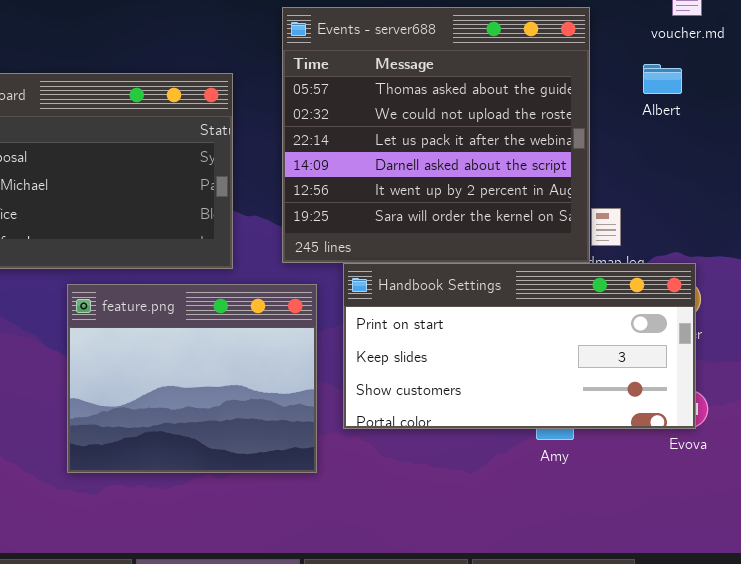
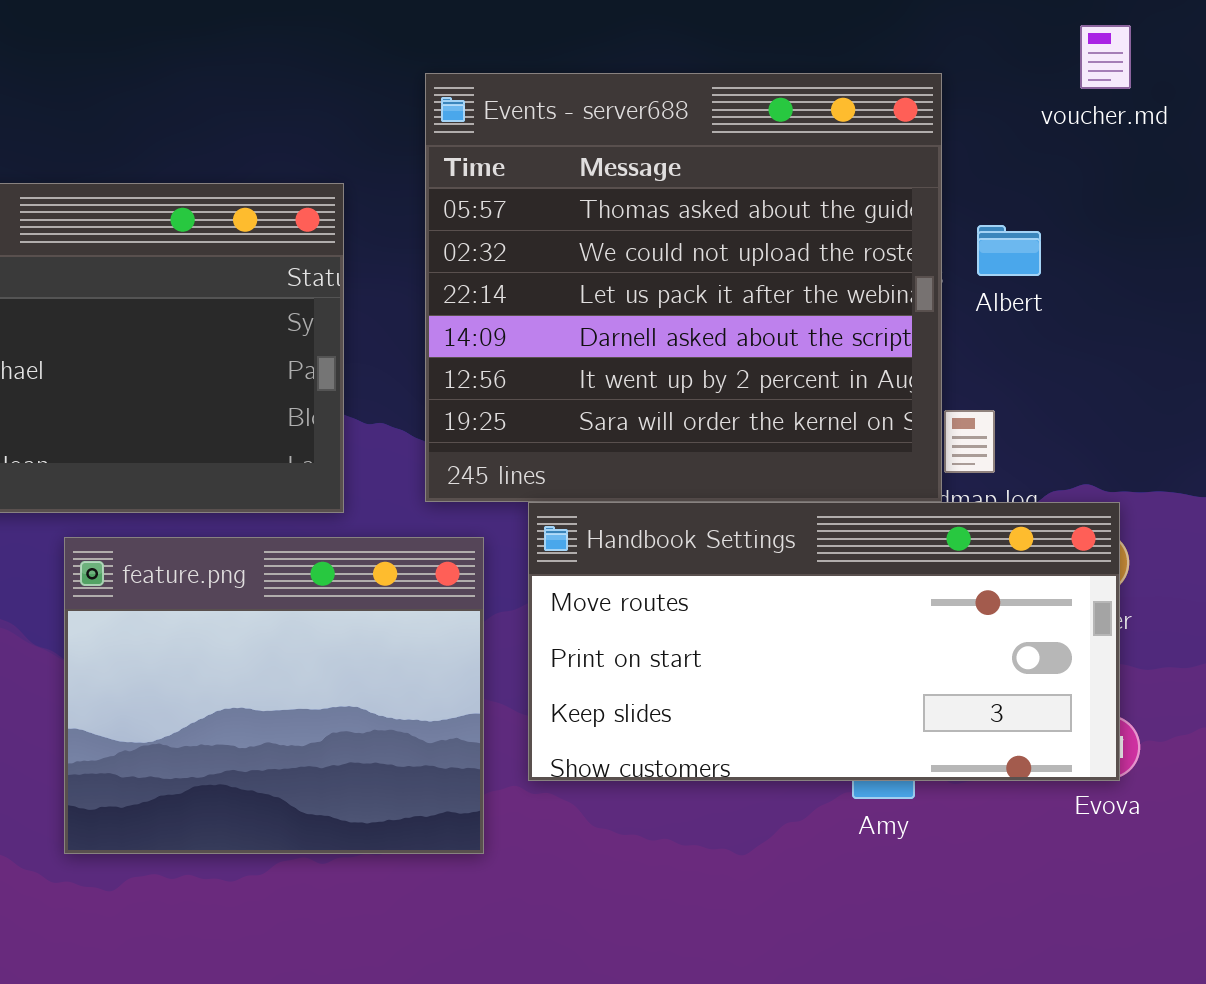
Albert: [643,64,682,94] -> [977,225,1041,276], moved
Handbook Settings: [343,263,696,429] -> [528,502,1120,781], scrolled up 1 row

